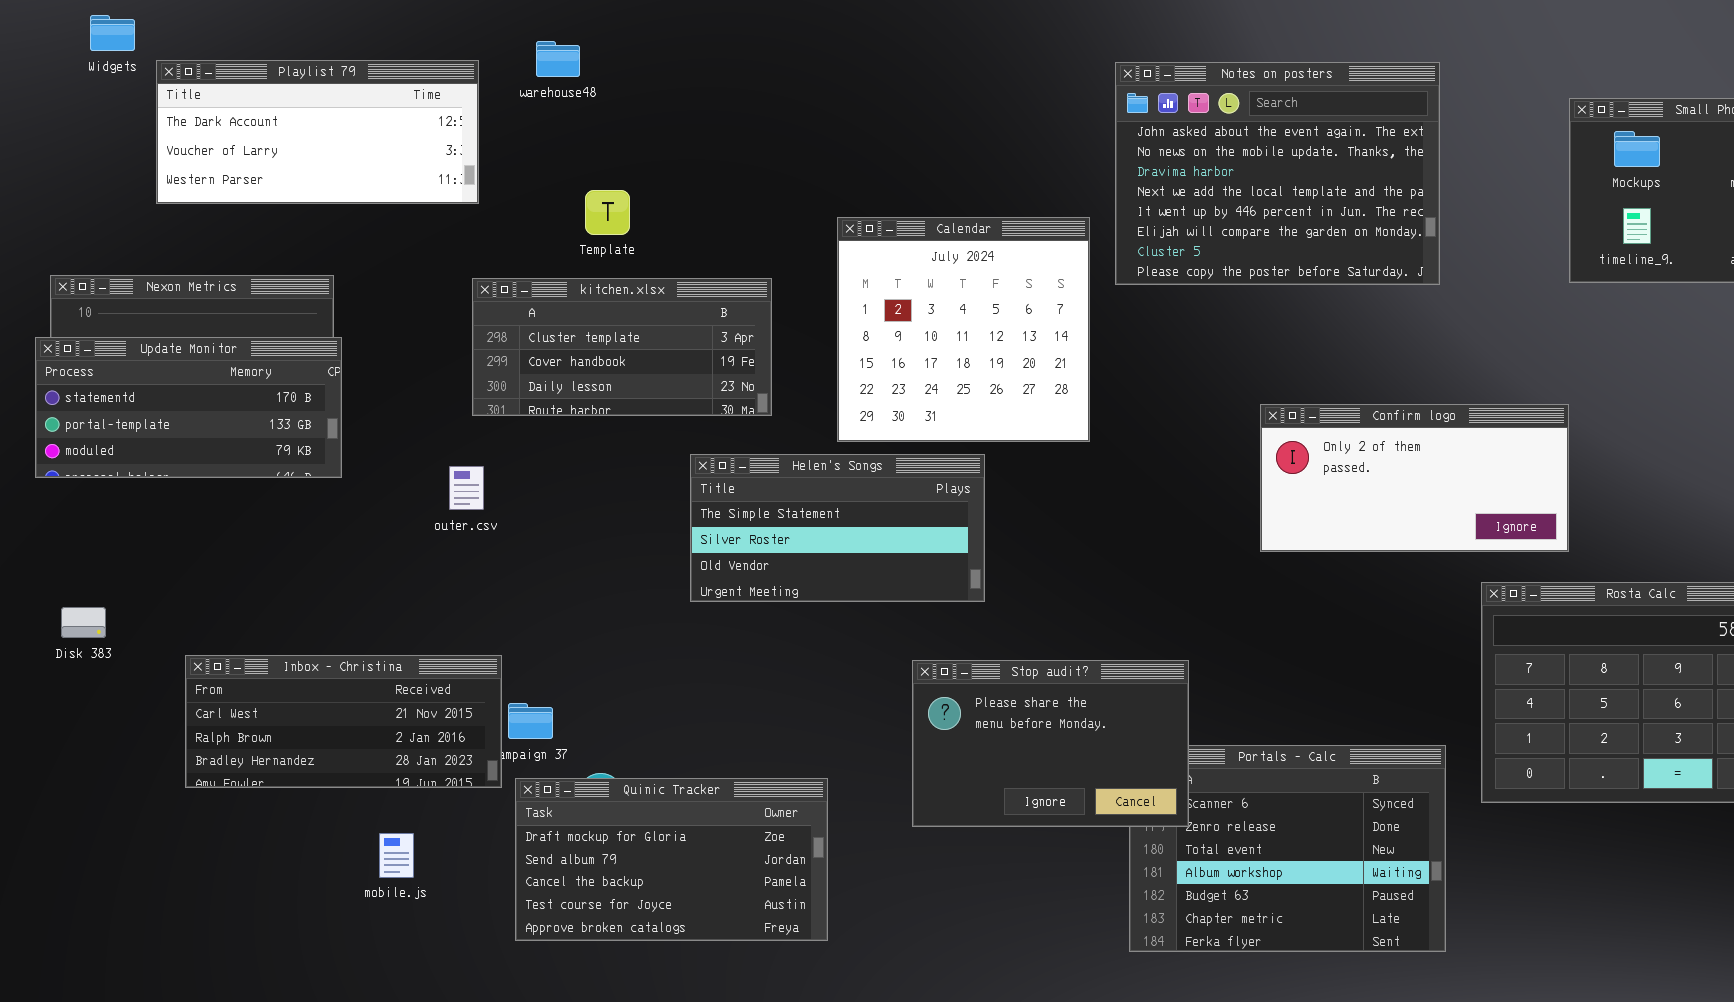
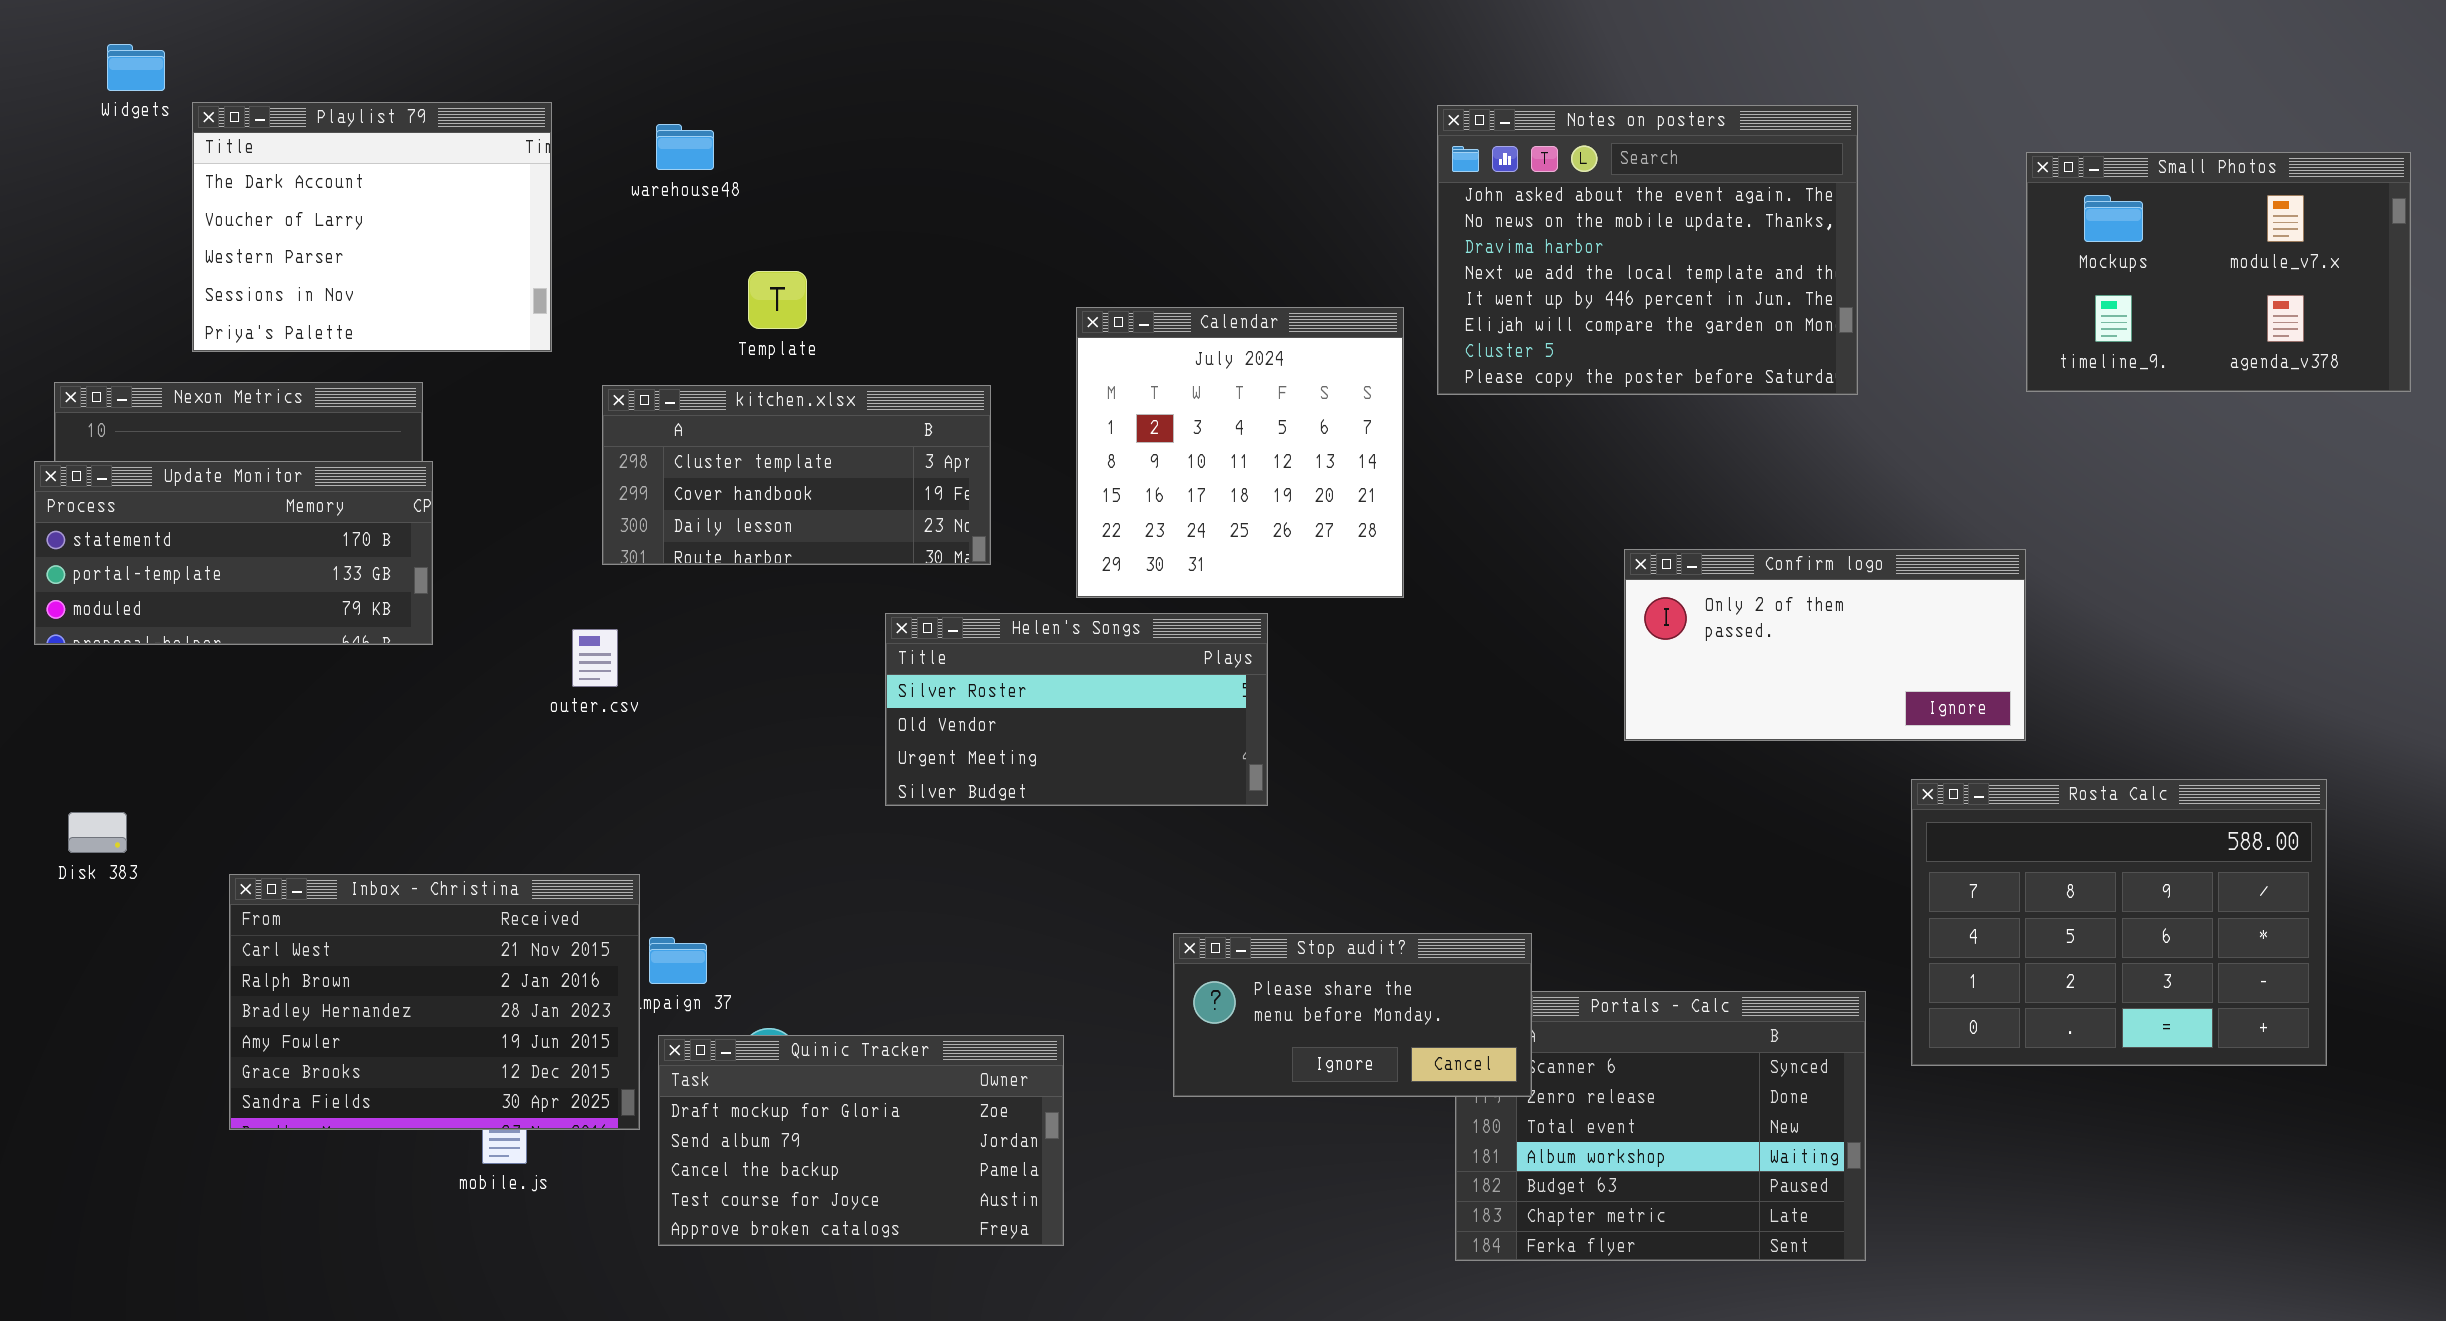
warehouse48: [536,41,580,77] -> [656,124,714,170], moved
Playlist 79: [156,60,479,204] -> [192,102,552,352], resized
Helen's Songs: [690,454,985,602] -> [885,613,1268,806], scrolled down 1 row
Inbox - Christina: [185,655,502,788] -> [229,874,640,1130], resized
Stop audit?: [912,660,1189,827] -> [1173,933,1532,1097], resized

